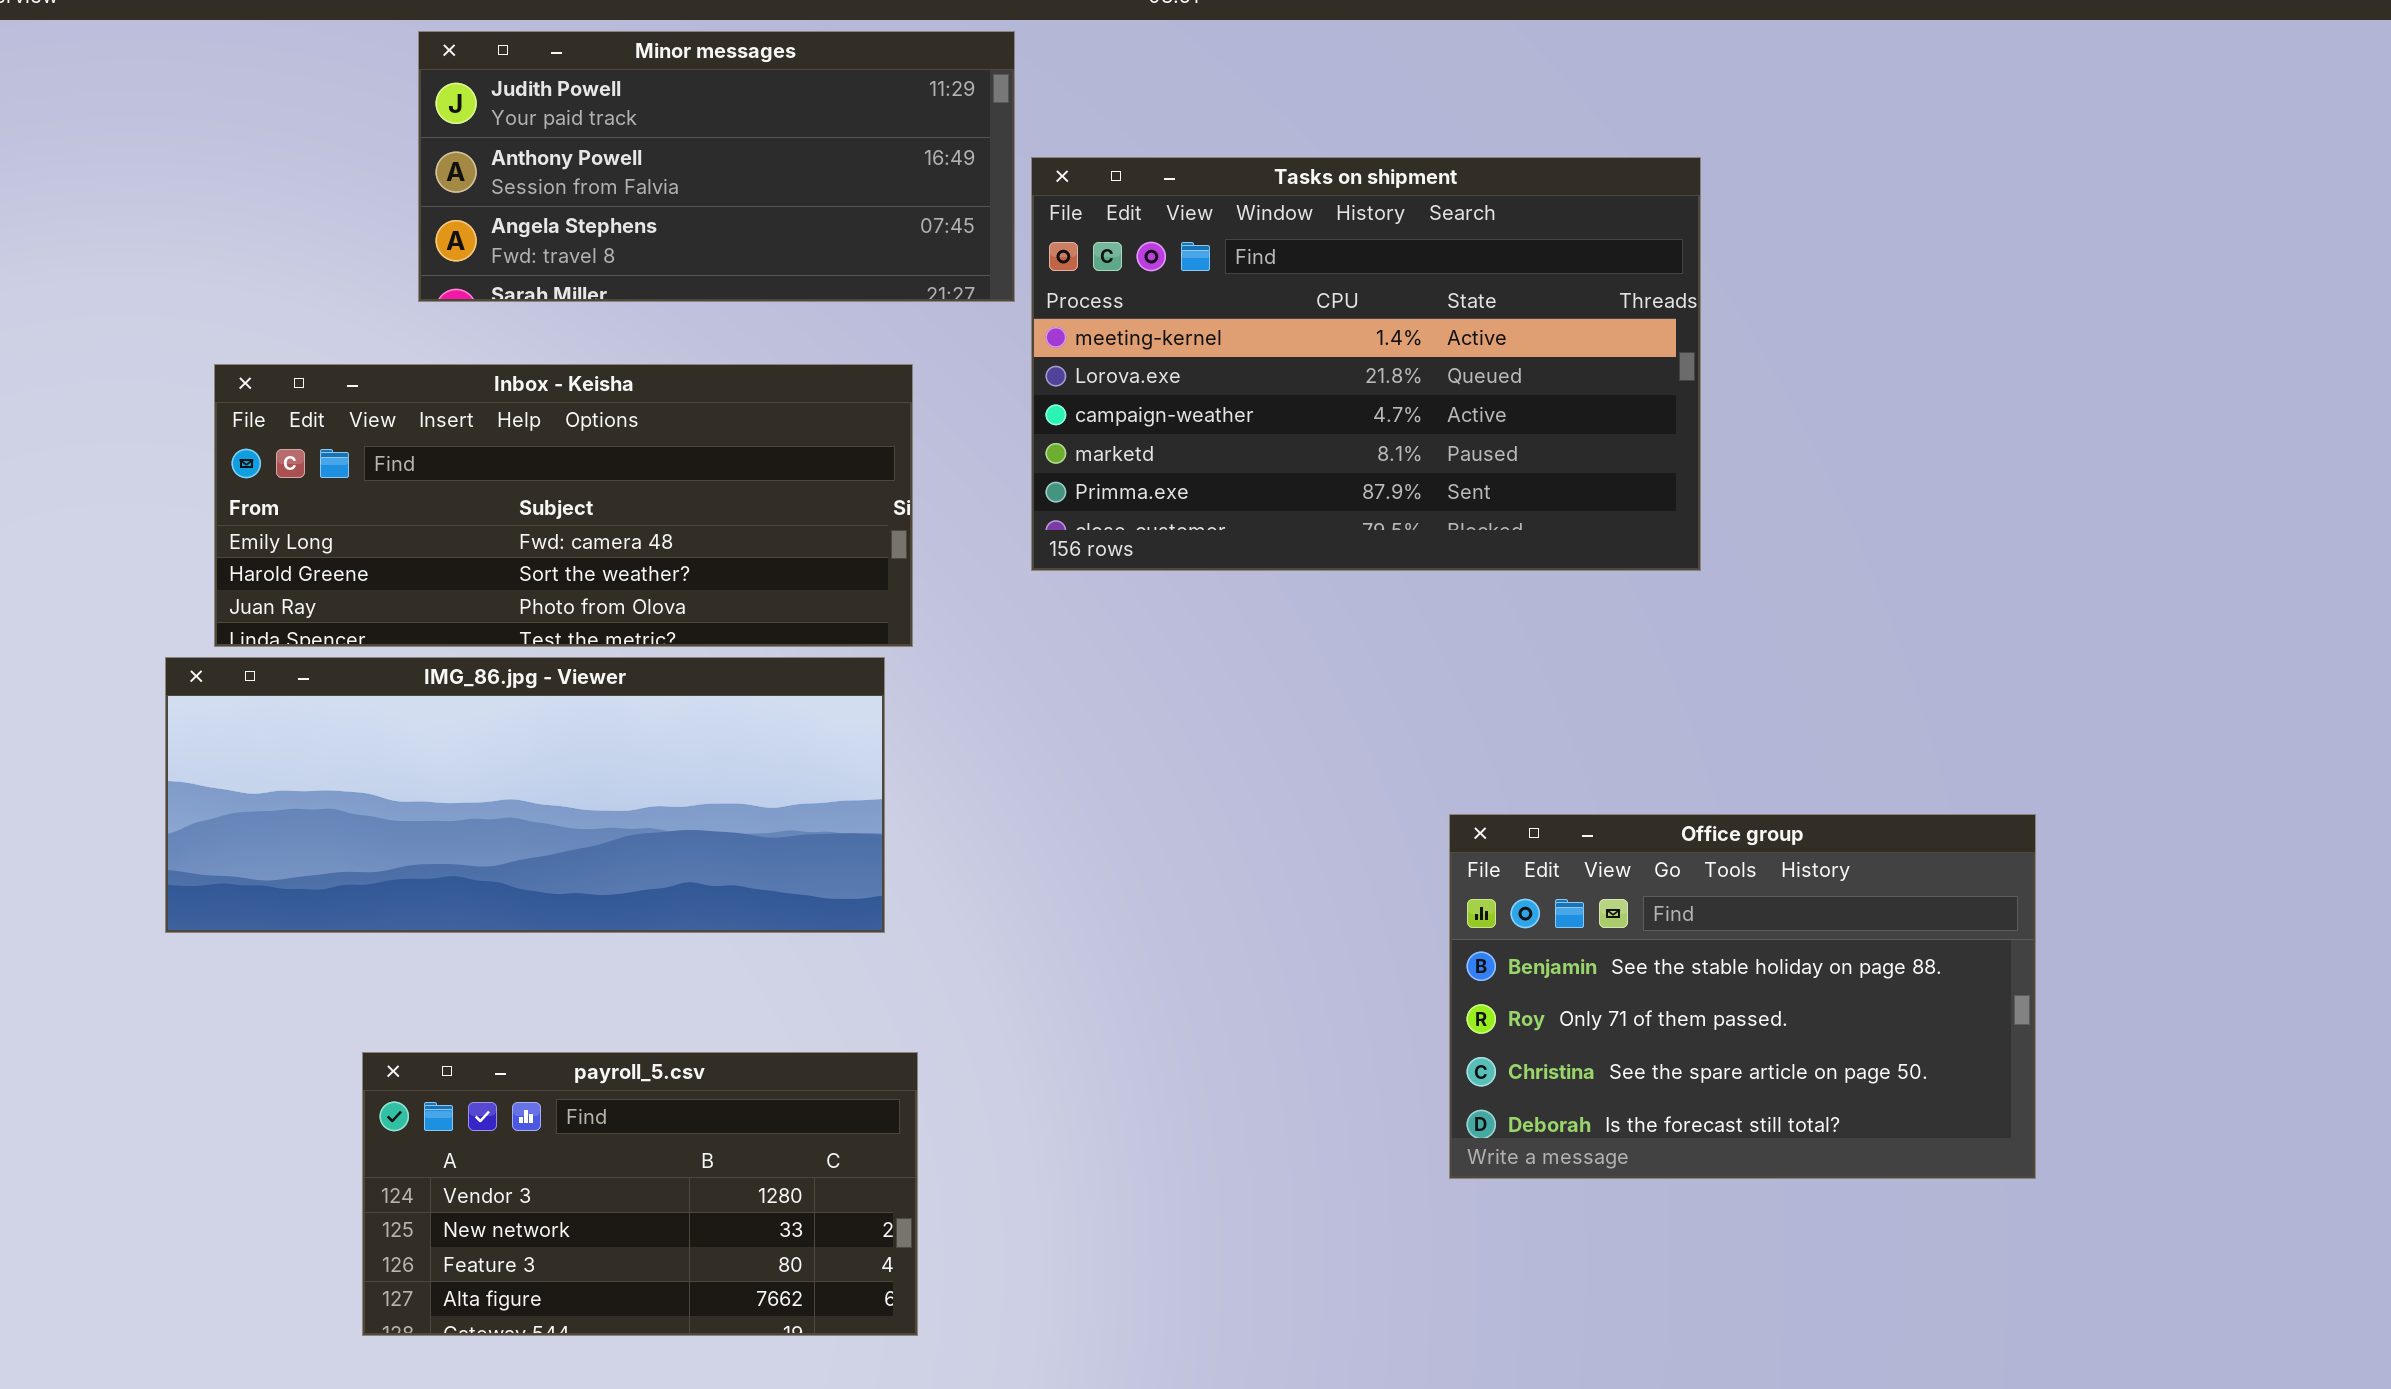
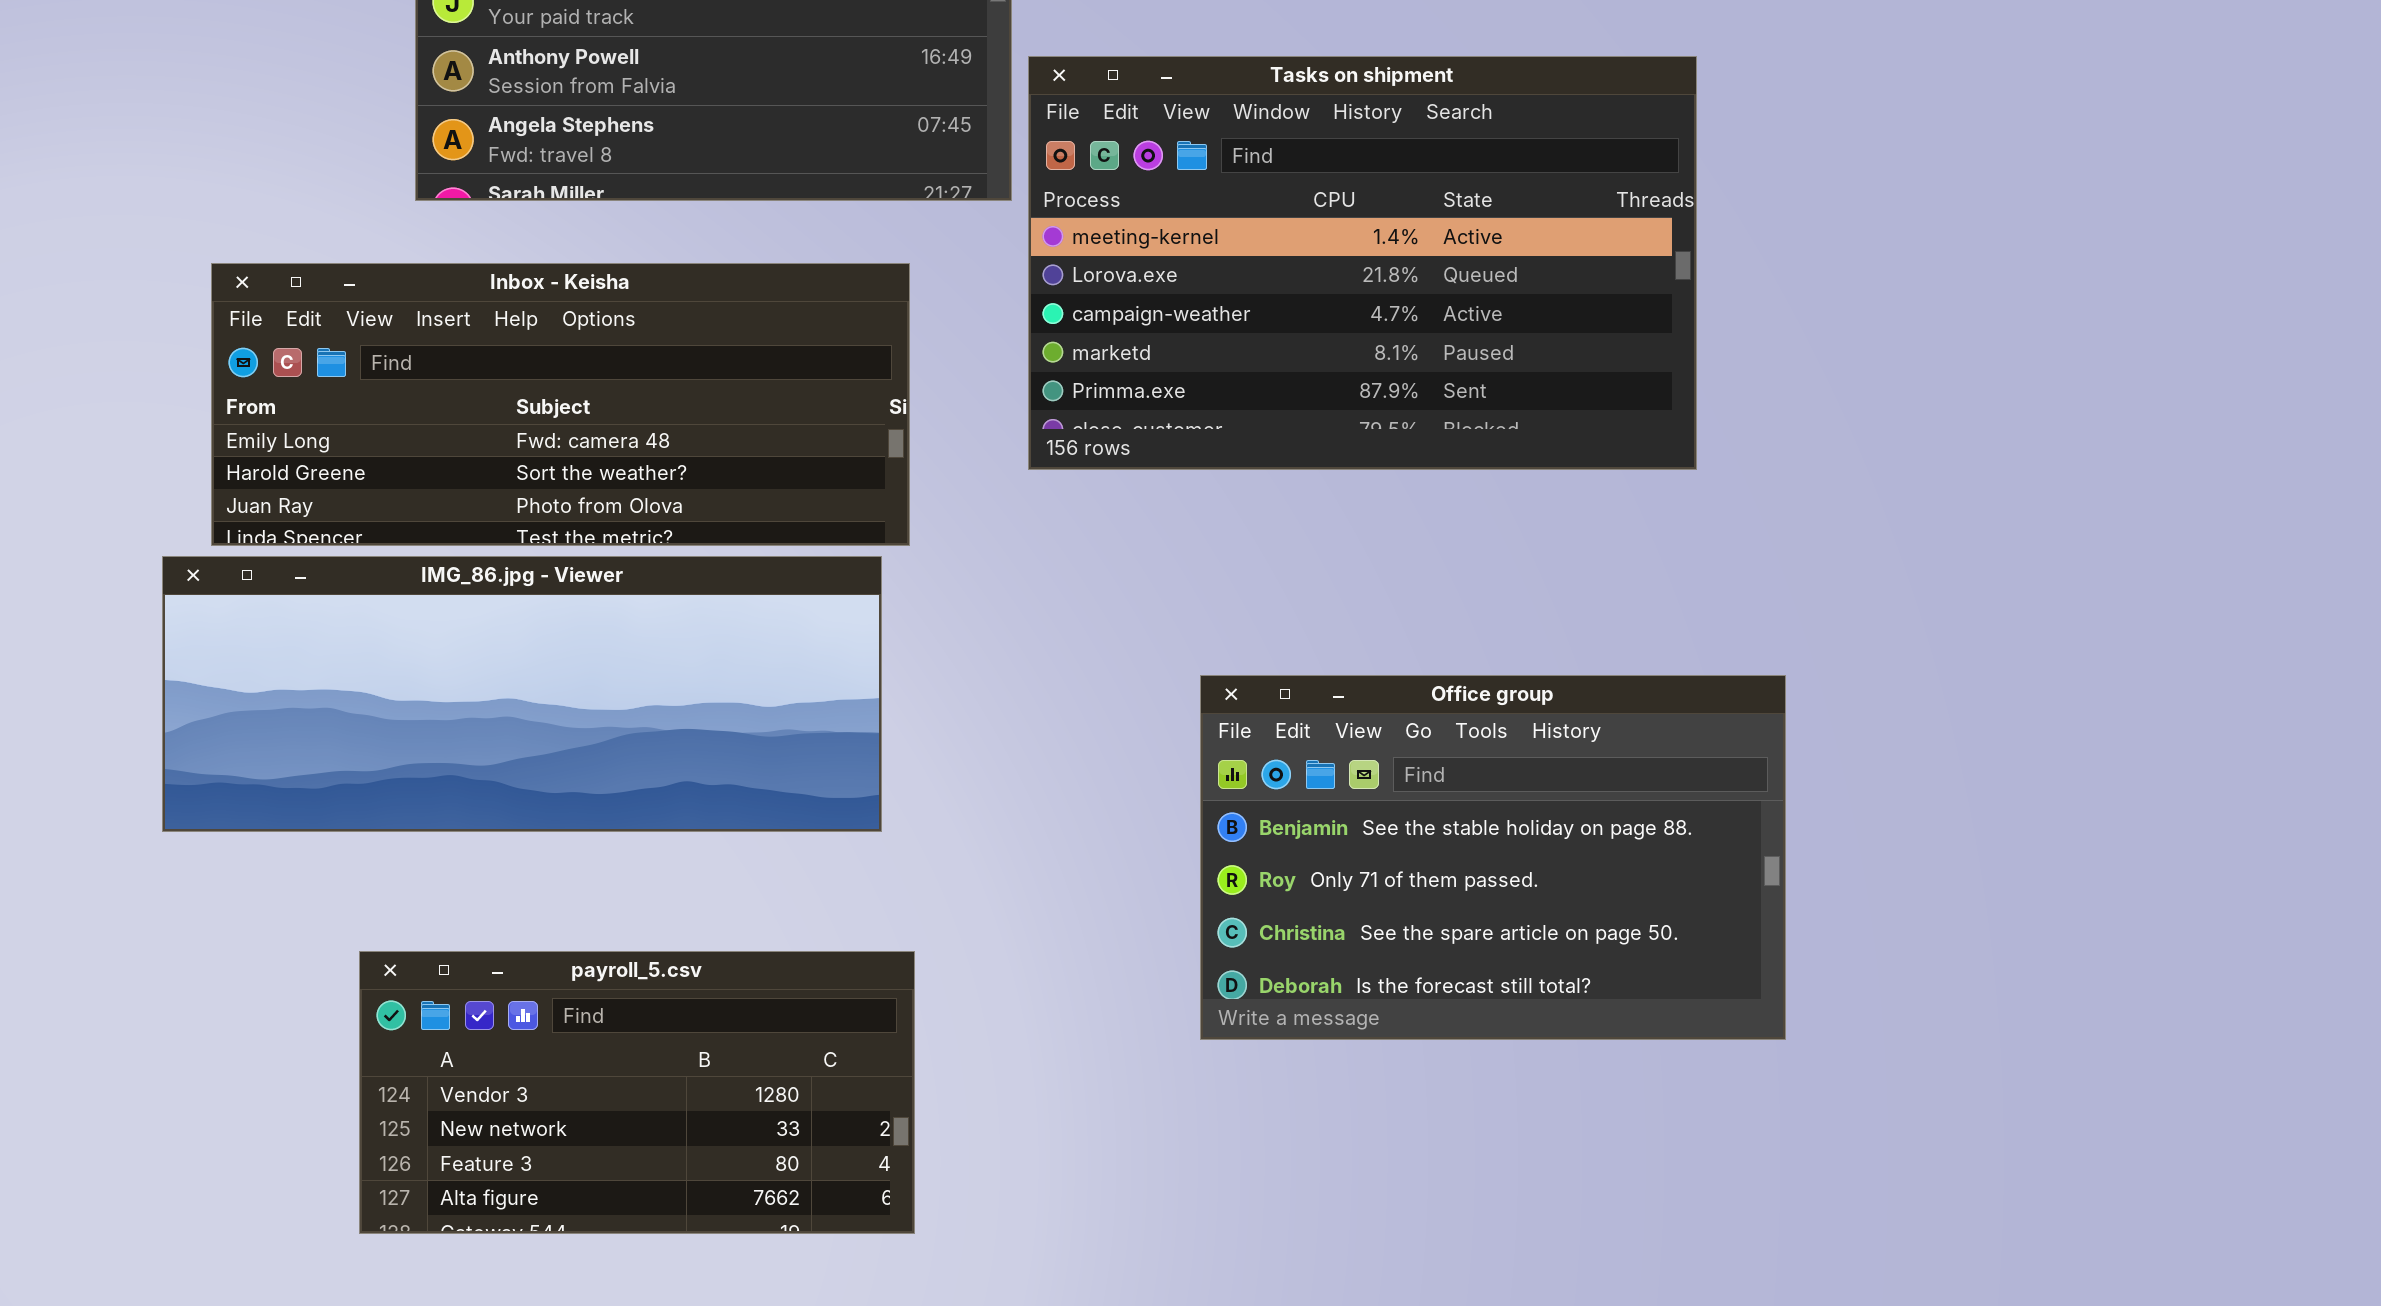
Office group: [1449,814,2036,1179] -> [1200,675,1786,1040], moved

